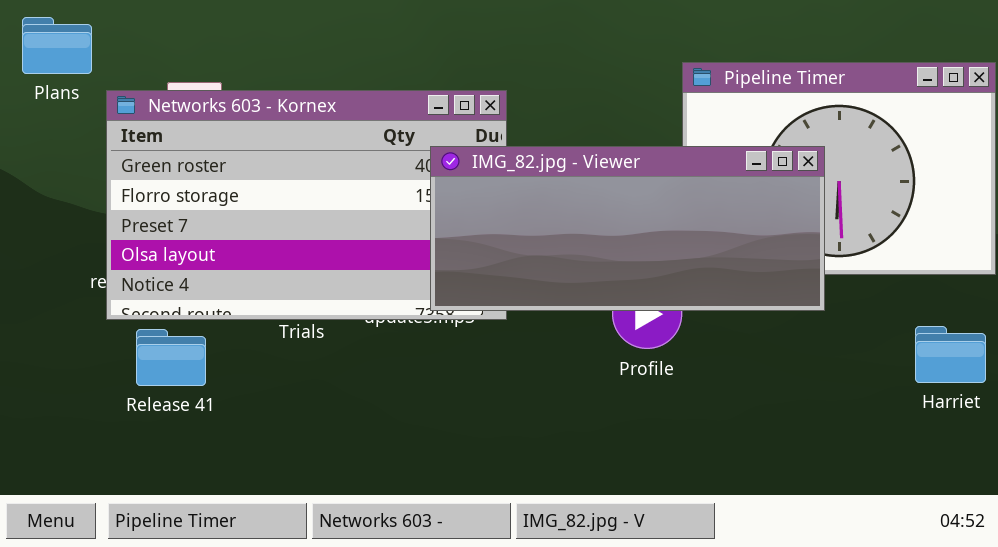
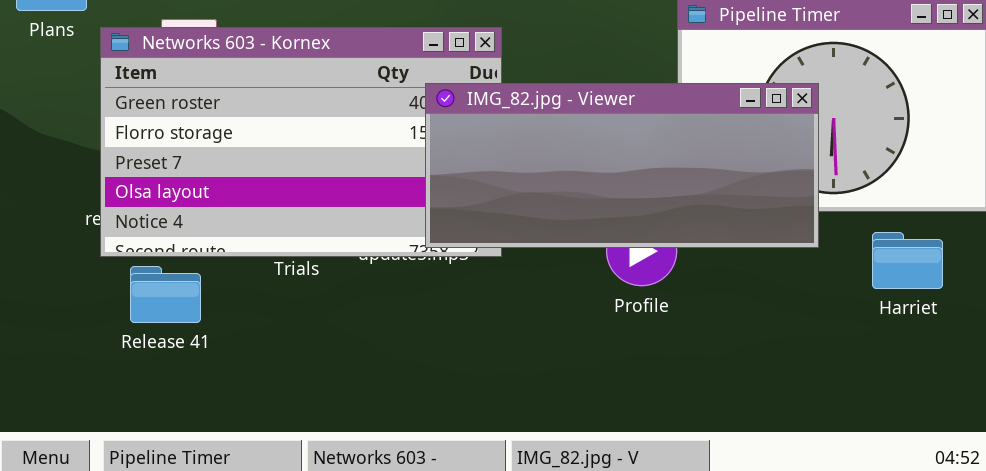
Harriet: [915,326,986,383] -> [872,232,943,289], moved

